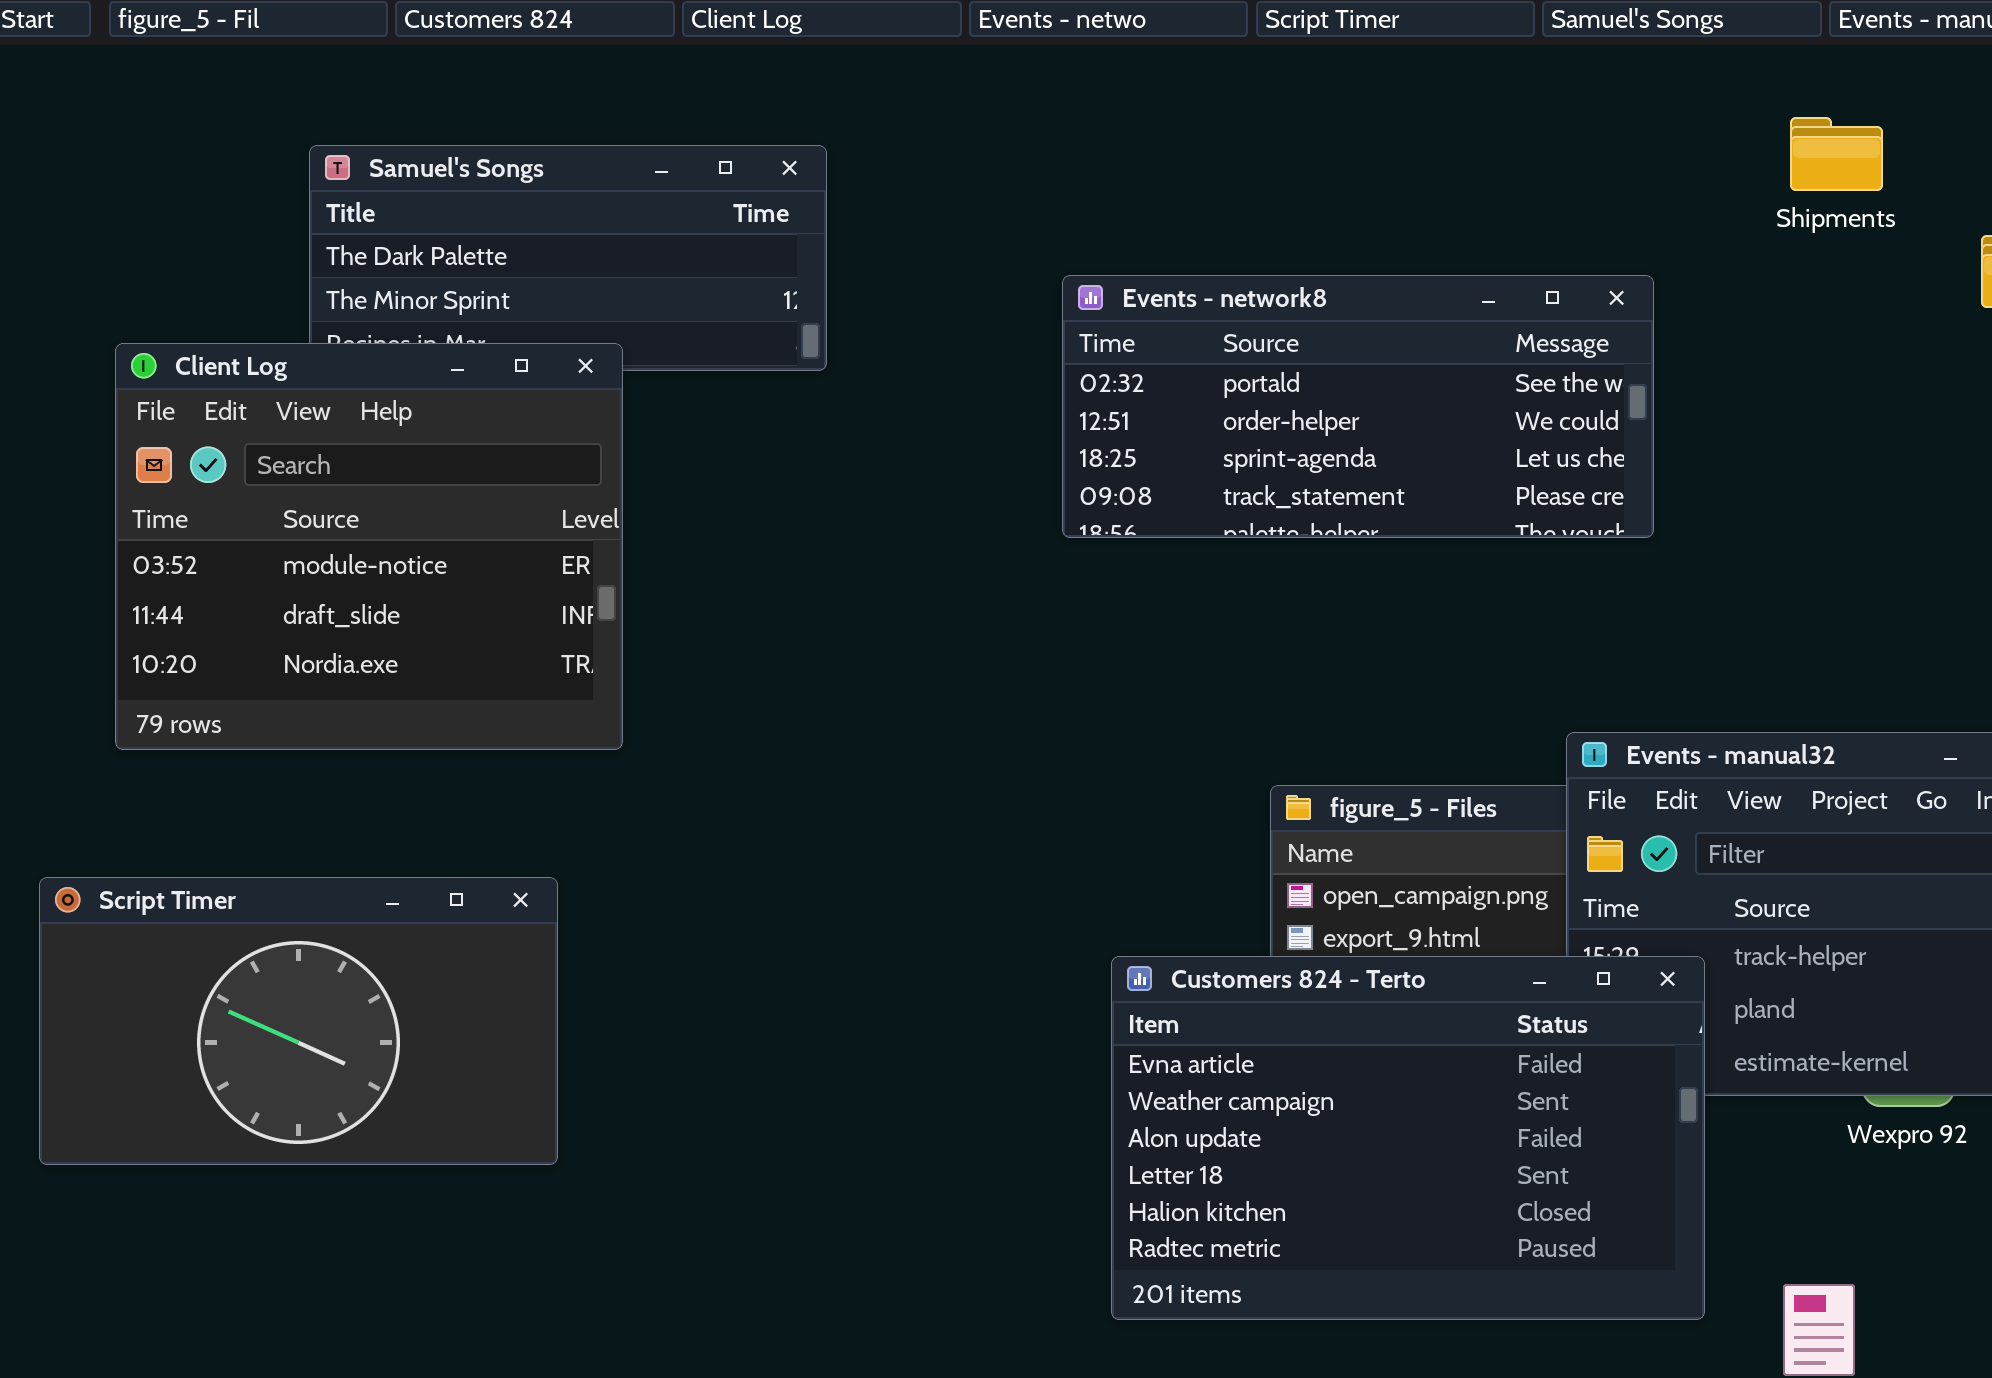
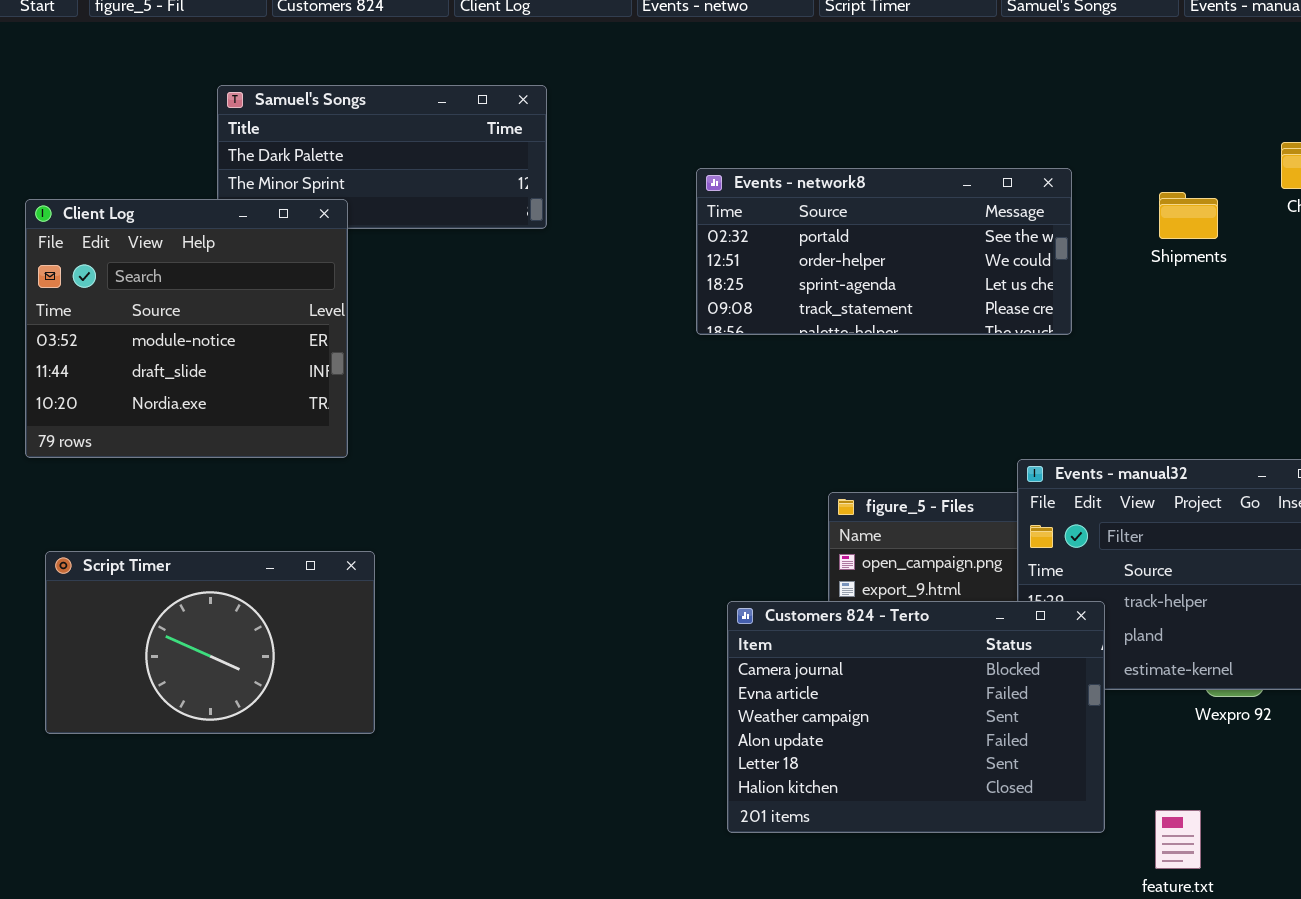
Shipments: [1790,117,1883,191] -> [1159,192,1218,239], moved
Client Log: [115,343,623,750] -> [25,199,348,458], moved
Customers 824 - Terto: [1111,956,1705,1320] -> [727,601,1105,833], scrolled up 1 row

